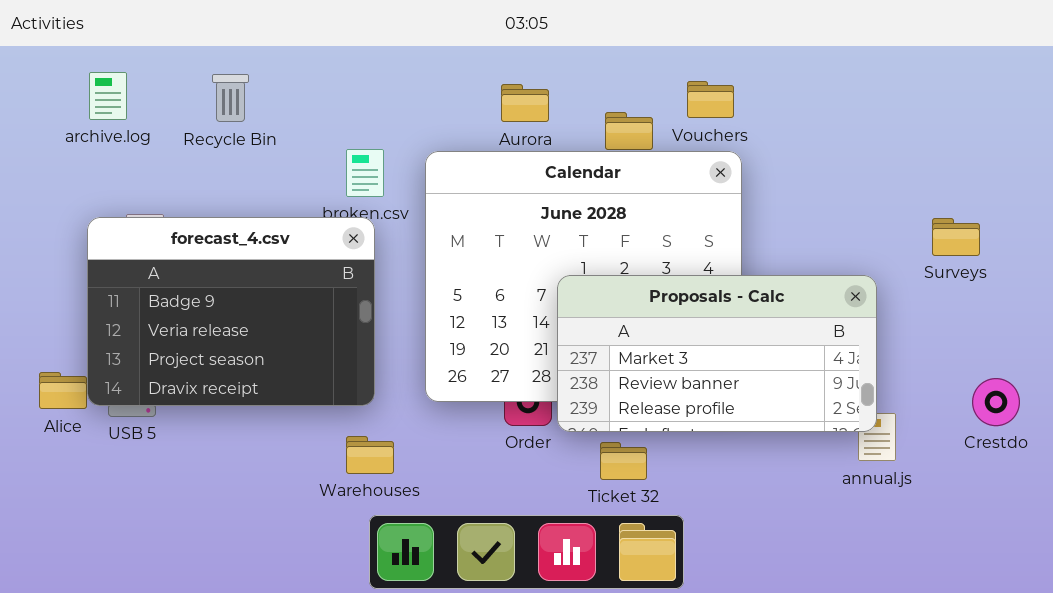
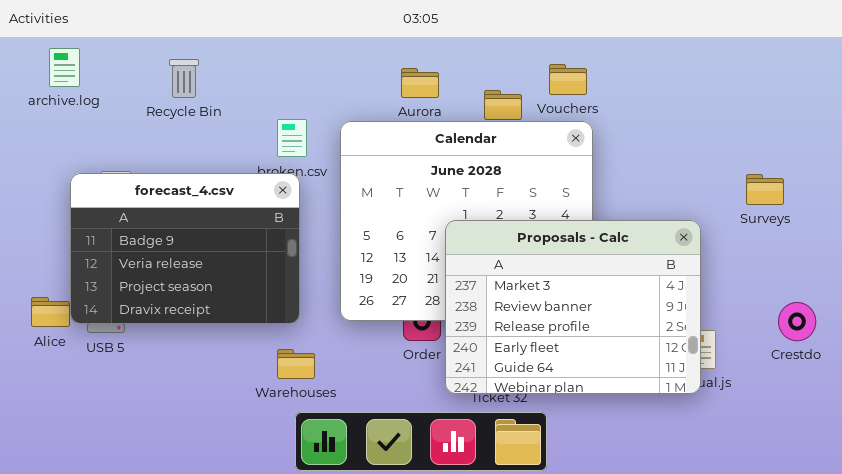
archive.log: [89,72,127,120] -> [49,48,80,87], moved
Proposals - Calc: [557,275,877,432] -> [445,220,701,394], resized

